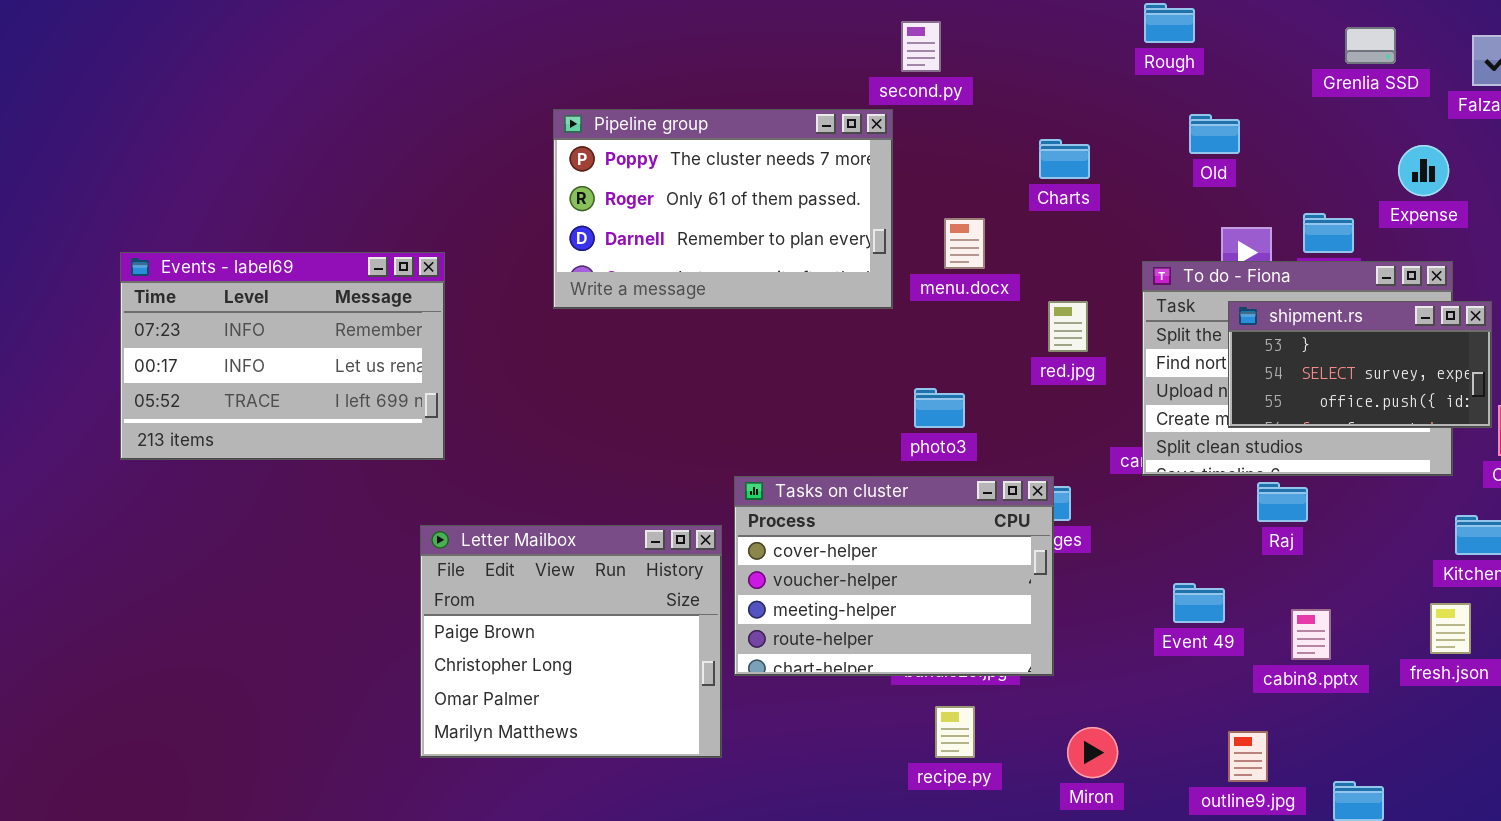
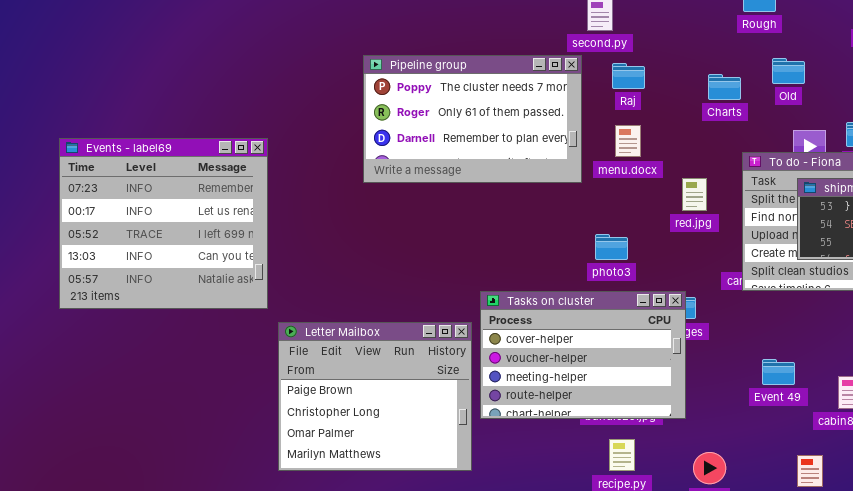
Charts: [1039,139,1090,179] -> [708,74,741,100], moved
Events - label69: [120,252,445,460] -> [59,138,268,309], moved, resized
Raj: [1257,482,1308,522] -> [612,63,645,89], moved

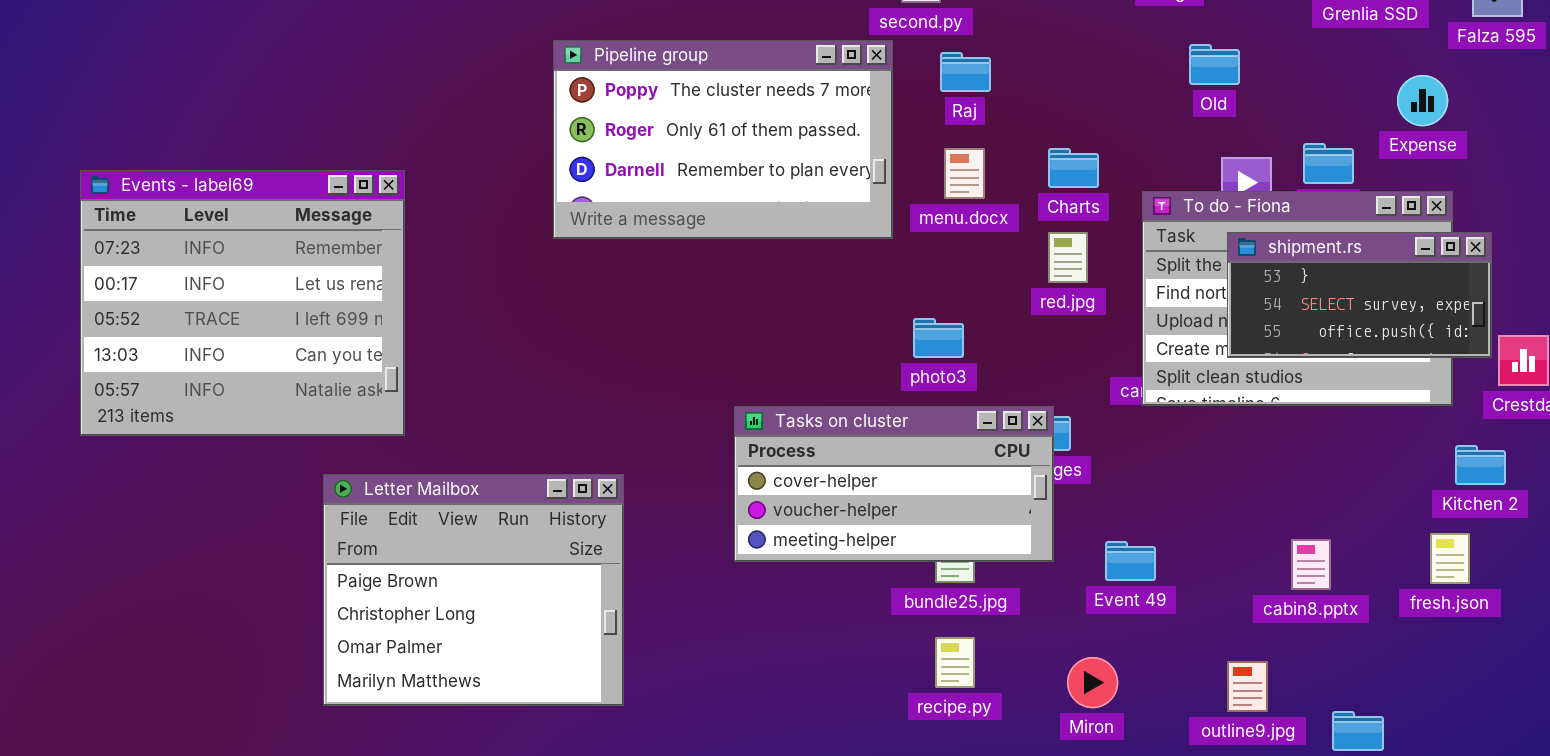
Charts: [708,74,741,100] -> [1048,148,1099,188], moved
Tasks on cluster: [480,291,686,419] -> [734,406,1054,562], resized
Letter Mailbox: [278,322,472,471] -> [323,474,624,706], moved
Event 49: [762,359,795,385] -> [1105,541,1156,581], moved

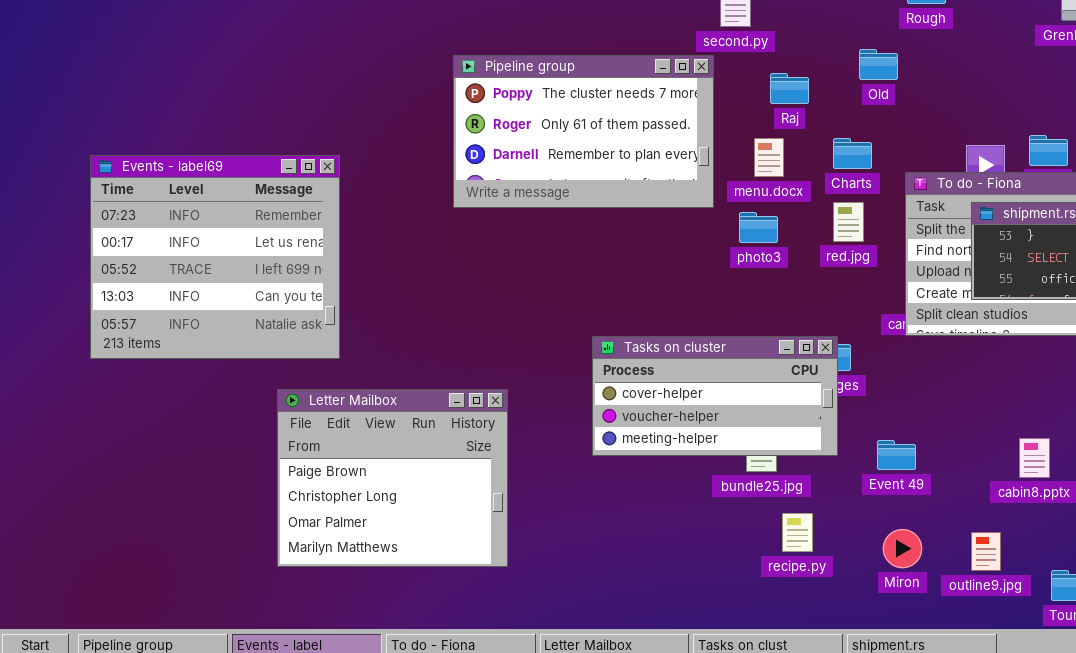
Old: [1189,44,1240,85] -> [859,49,898,80], moved
Raj: [940,52,991,92] -> [770,73,809,104], moved
photo3: [913,318,964,358] -> [739,212,778,243], moved
recipe.py: [935,637,975,688] -> [782,513,813,552], moved
Miron: [1067,657,1118,708] -> [883,529,922,568], moved

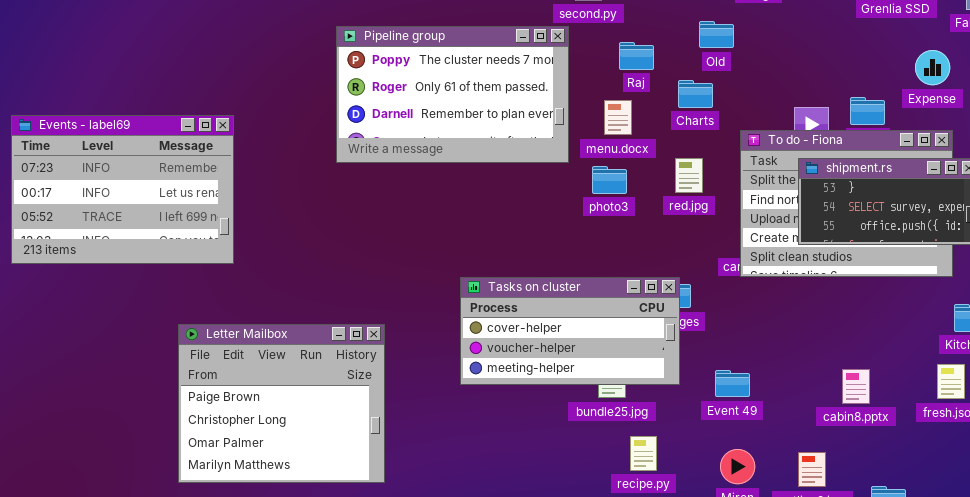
Charts: [833,138,872,169] -> [678,80,713,108], moved
Events - label69: [90,155,340,359] -> [11,115,234,264], resized

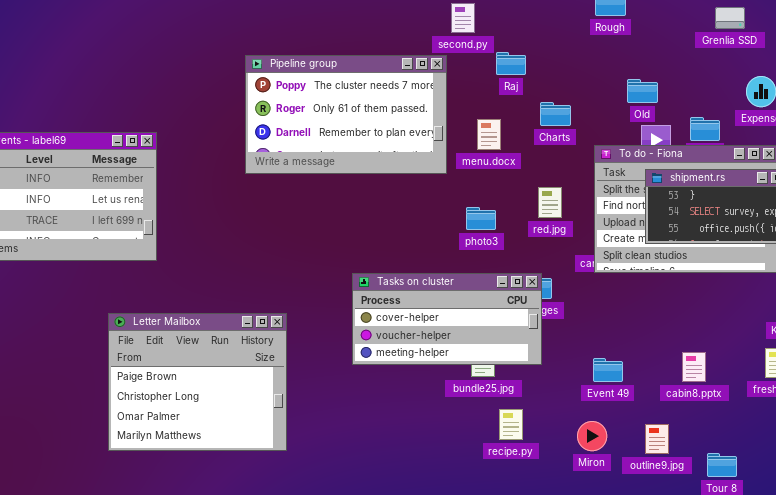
Old: [699,21,734,48] -> [627,79,658,103], moved
Raj: [619,42,654,70] -> [496,52,526,75], moved
red.jpg: [675,158,703,193] -> [538,187,562,218], moved
photo3: [592,166,627,194] -> [466,207,496,230], moved
Event 49: [715,370,750,397] -> [593,358,623,382], moved

